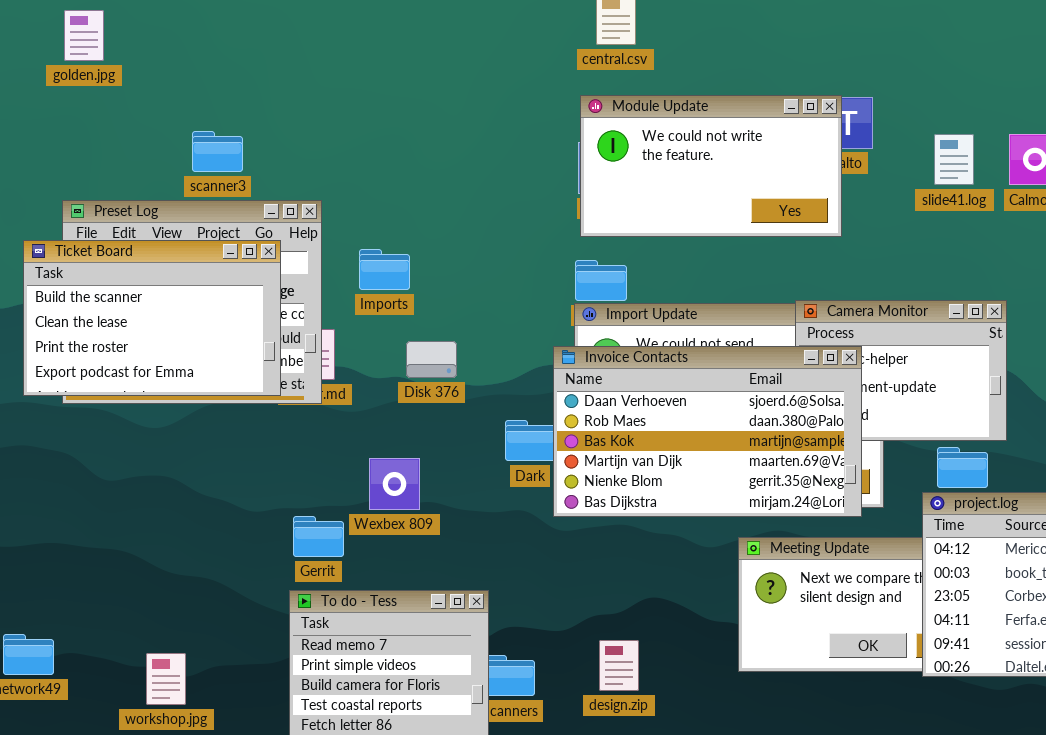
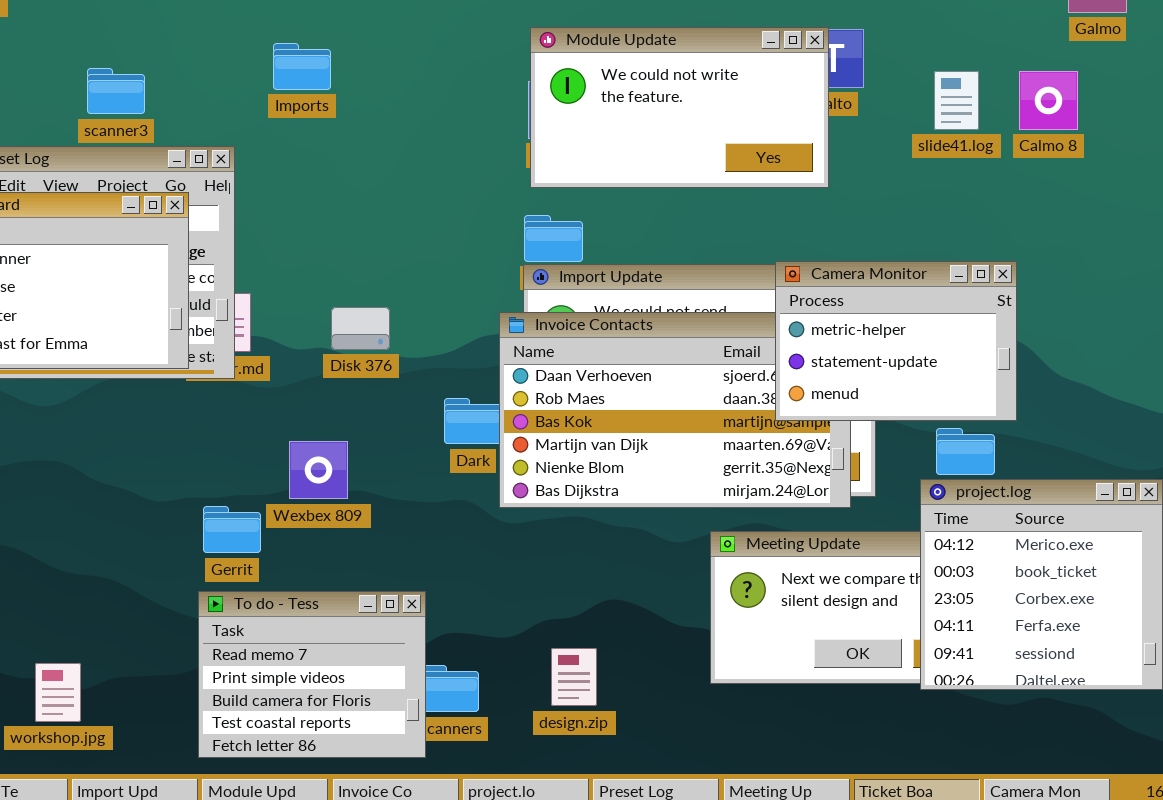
Imports: [359,249,410,290] -> [273,43,331,90], moved
Camera Monitor: [795,300,1007,441] -> [775,261,1017,421], raised

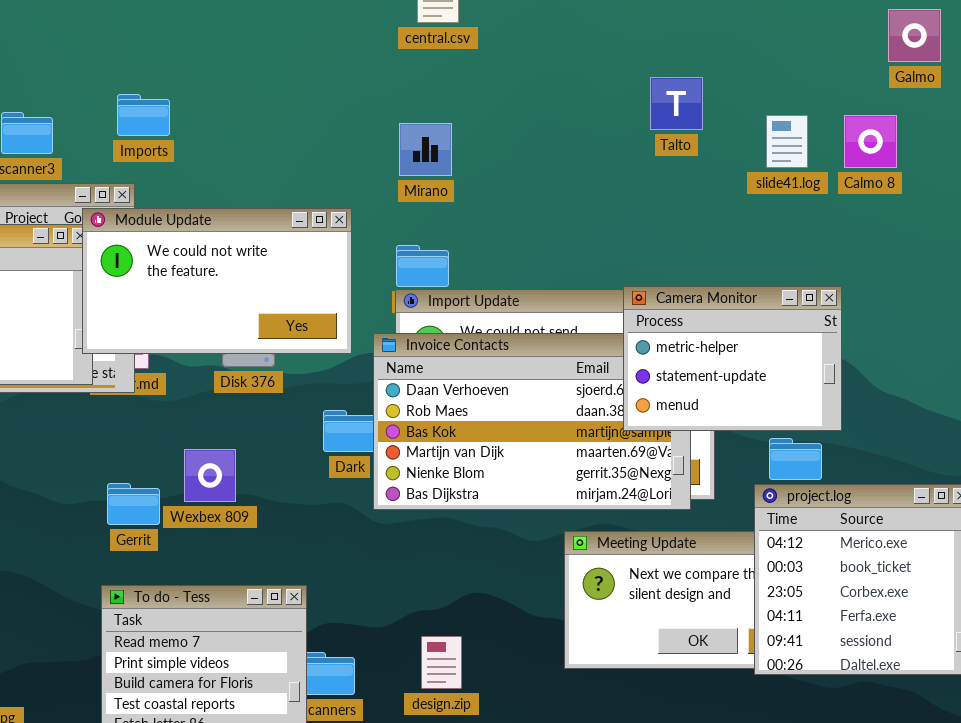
Module Update: [530,27,829,188] -> [82,208,352,354], moved
Imports: [273,43,331,90] -> [117,94,170,136], moved
Gerrit: [203,506,261,553] -> [107,483,160,525], moved

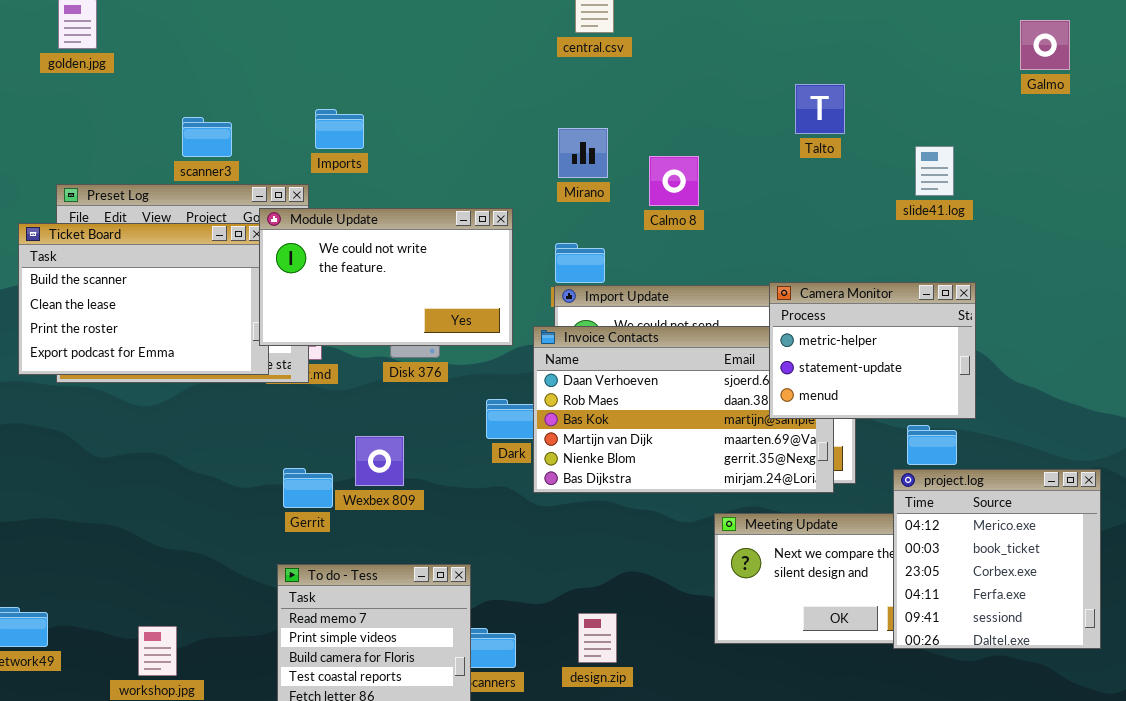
Imports: [117,94,170,136] -> [315,109,364,149], moved
slide41.log: [766,115,808,168] -> [915,146,954,196], moved
Calmo 8: [844,115,897,168] -> [649,156,699,206], moved

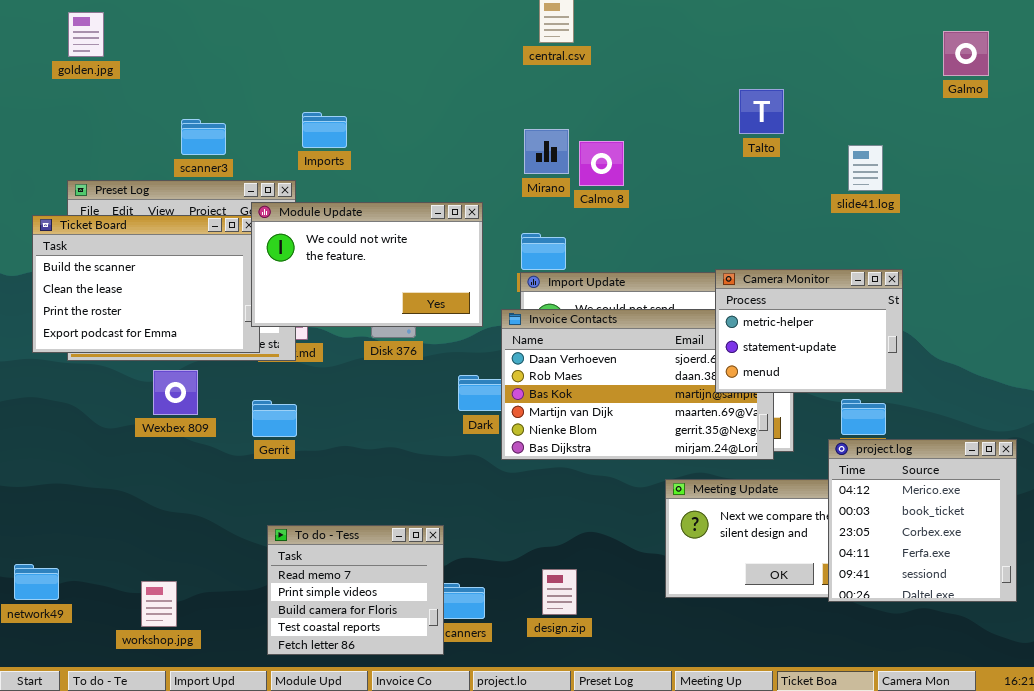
Calmo 8: [649,156,699,206] -> [579,141,624,186], moved
Wexbex 809: [355,436,404,486] -> [153,370,198,415], moved
Gerrit: [283,468,333,508] -> [252,400,297,437], moved

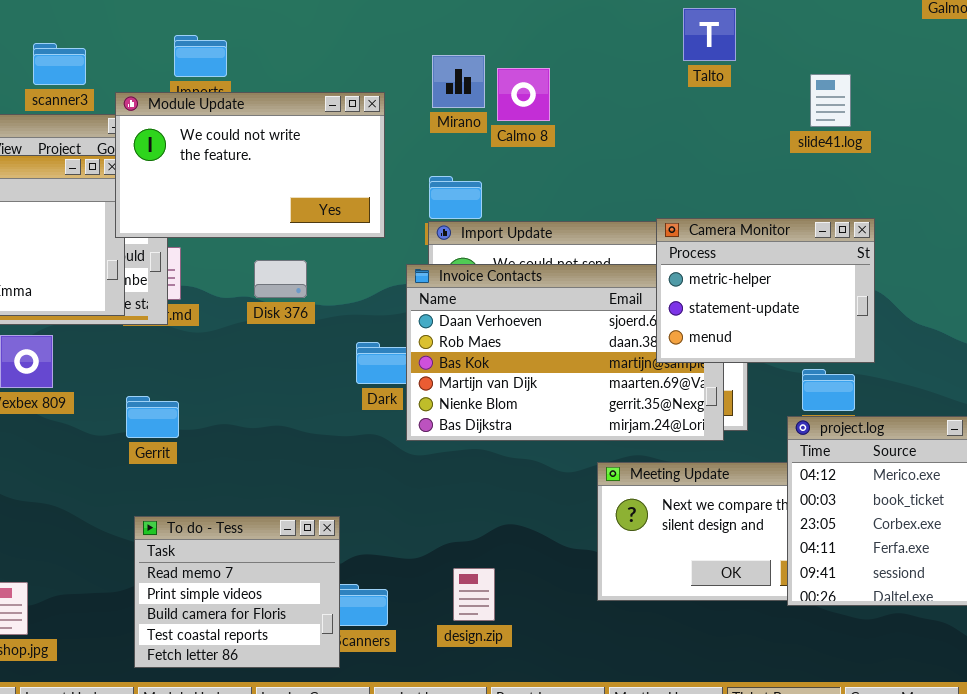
Module Update: [251,202,483,327] -> [115,92,385,238], moved
Gerrit: [252,400,297,437] -> [126,396,179,438], moved

